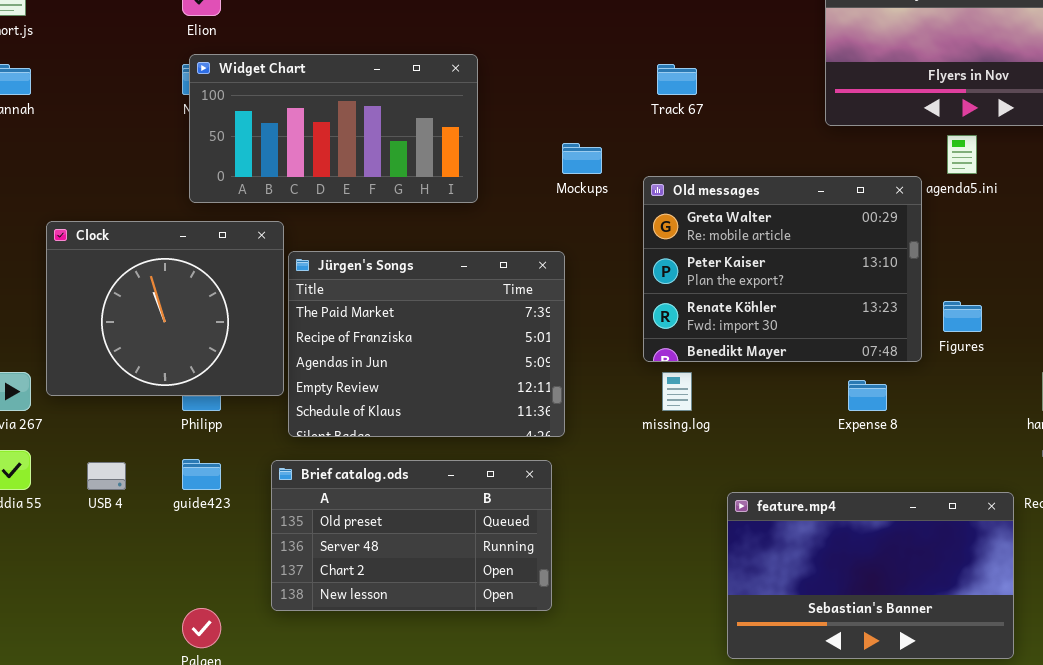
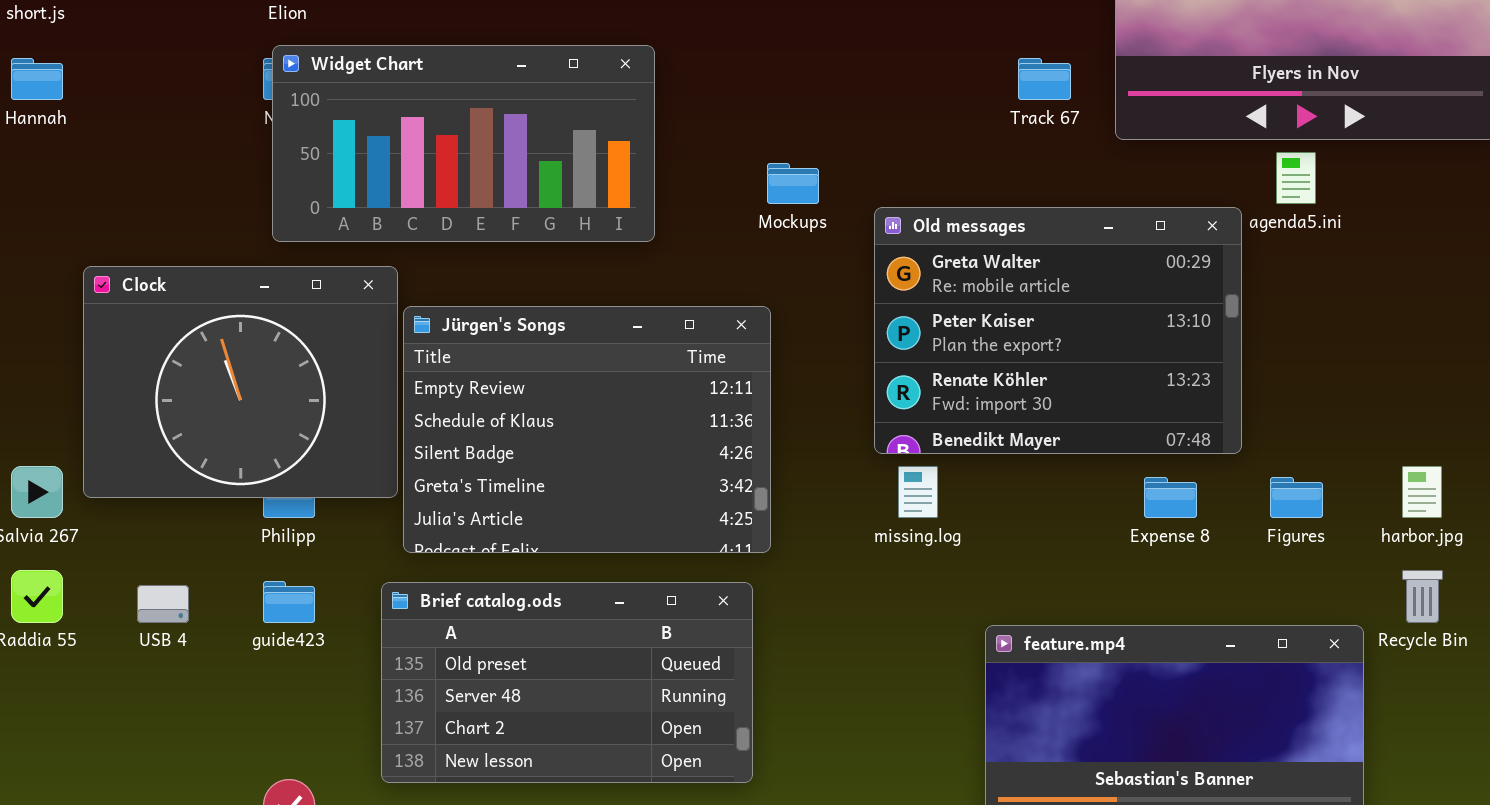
Track 67: [657,64,697,95] -> [1018,58,1071,100], moved
Jürgen's Songs: [288,251,565,437] -> [403,306,771,553], scrolled down 3 rows
Figures: [943,301,982,332] -> [1270,477,1323,518], moved

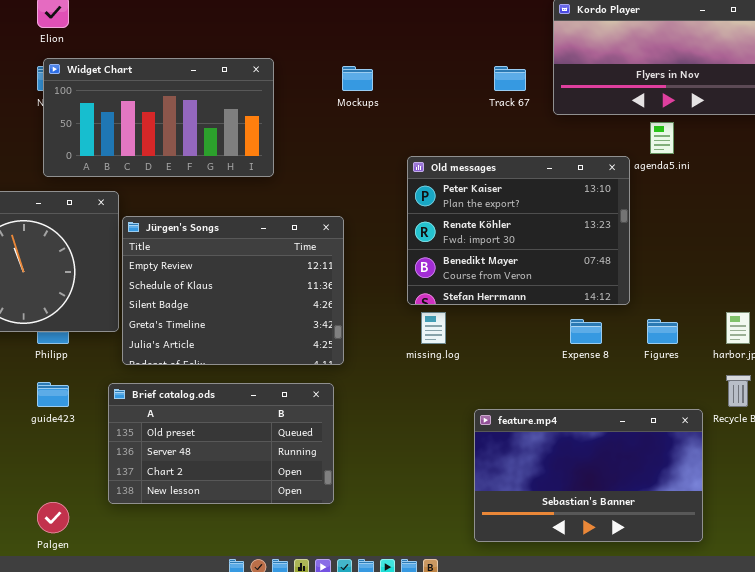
Mockups: [767,163,819,204] -> [342,66,373,91], moved
Old messages: [874,207,1242,454] -> [407,156,630,305], scrolled down 1 row

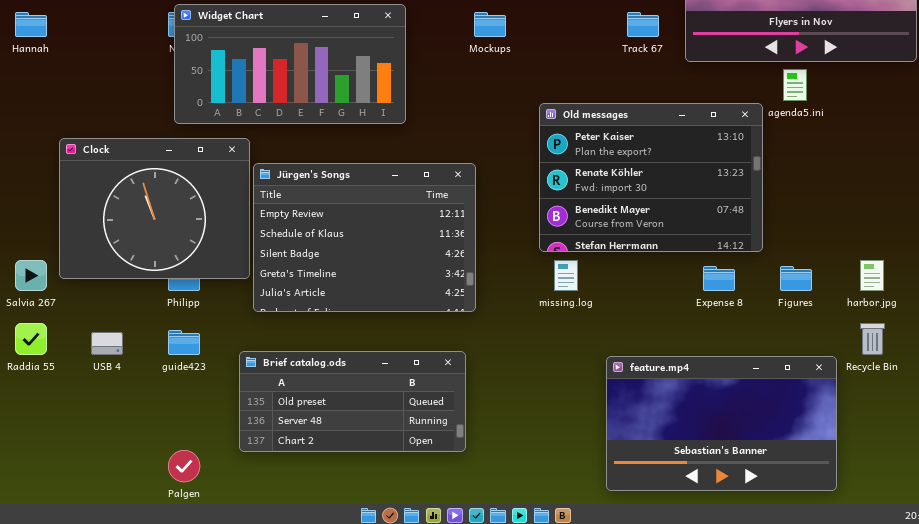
Brief catalog.ods: [108,383,334,504] -> [239,351,466,452], resized

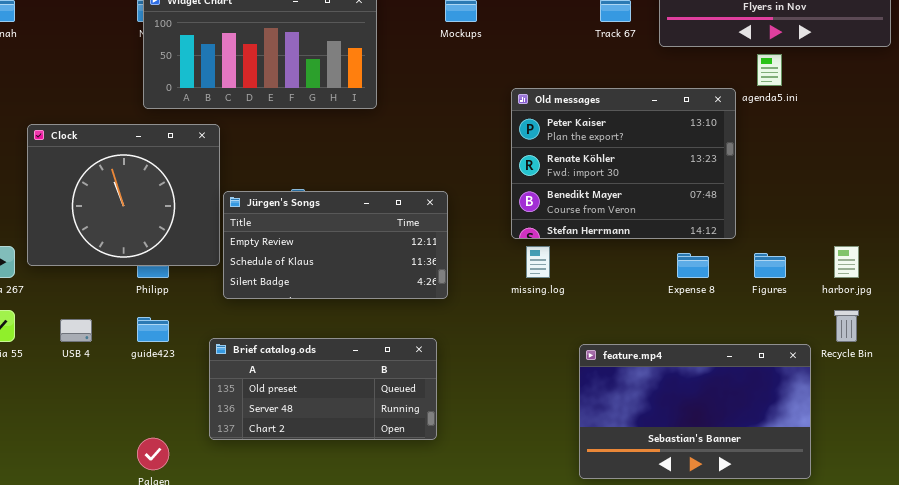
Jürgen's Songs: [253,163,476,312] -> [223,191,448,299], resized

